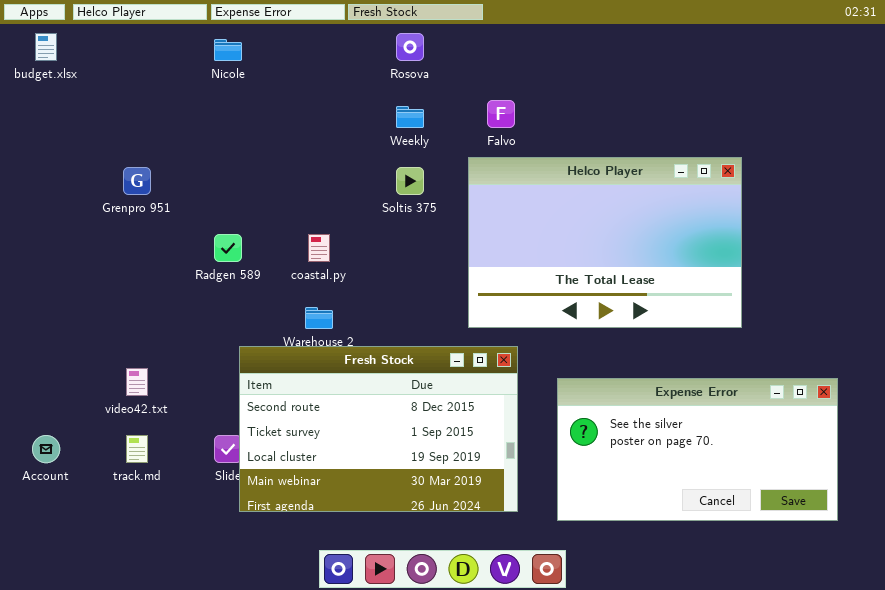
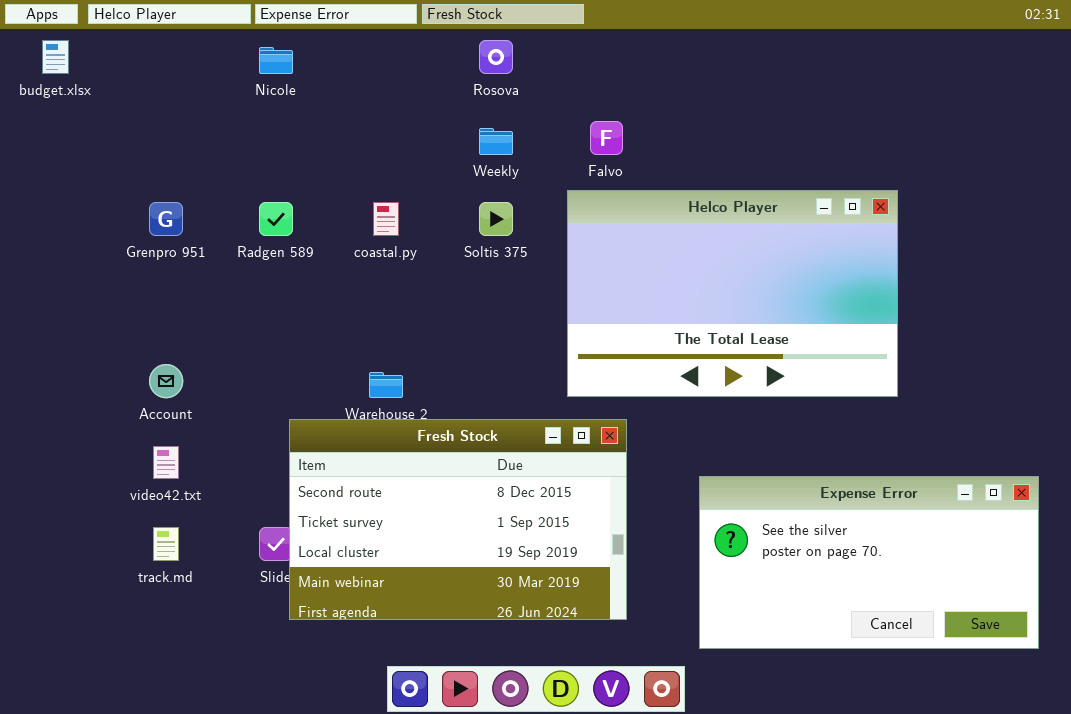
Radgen 589: [214,234,242,262] -> [259,202,293,236], moved
coastal.py: [308,234,330,262] -> [373,202,399,236], moved
Expense Error: [557,378,838,521] -> [699,476,1039,649], moved
Account: [32,435,60,463] -> [149,364,183,398], moved

